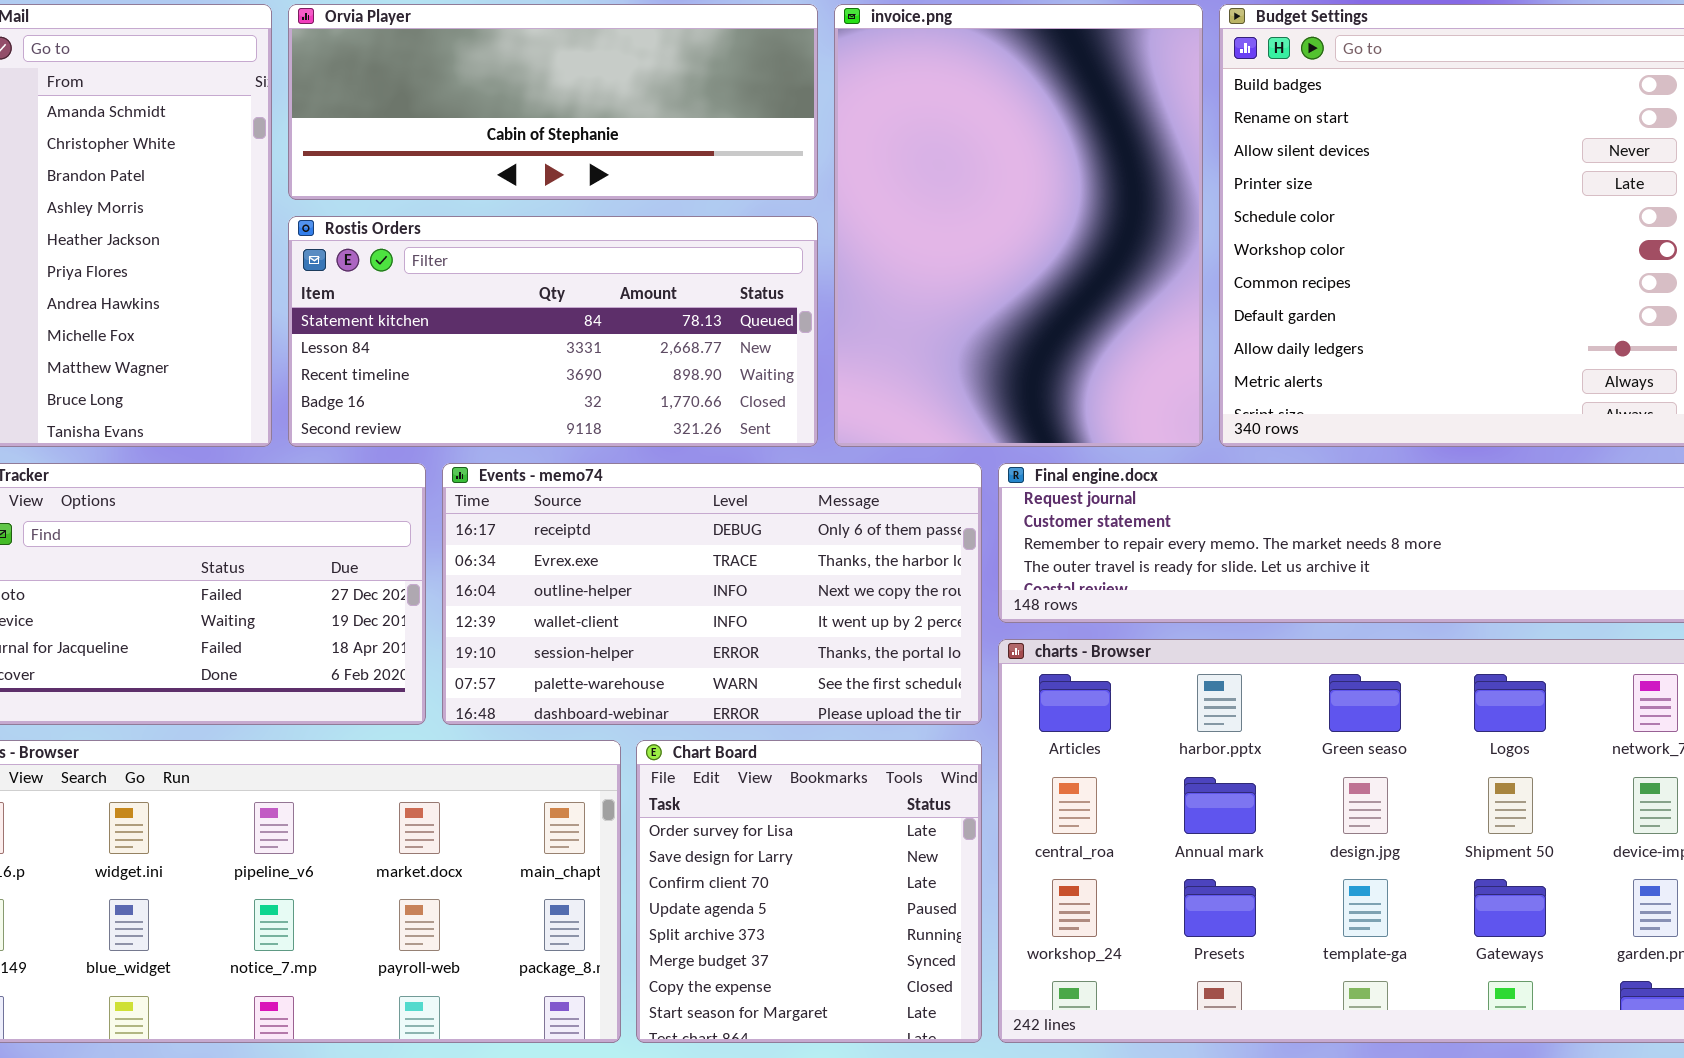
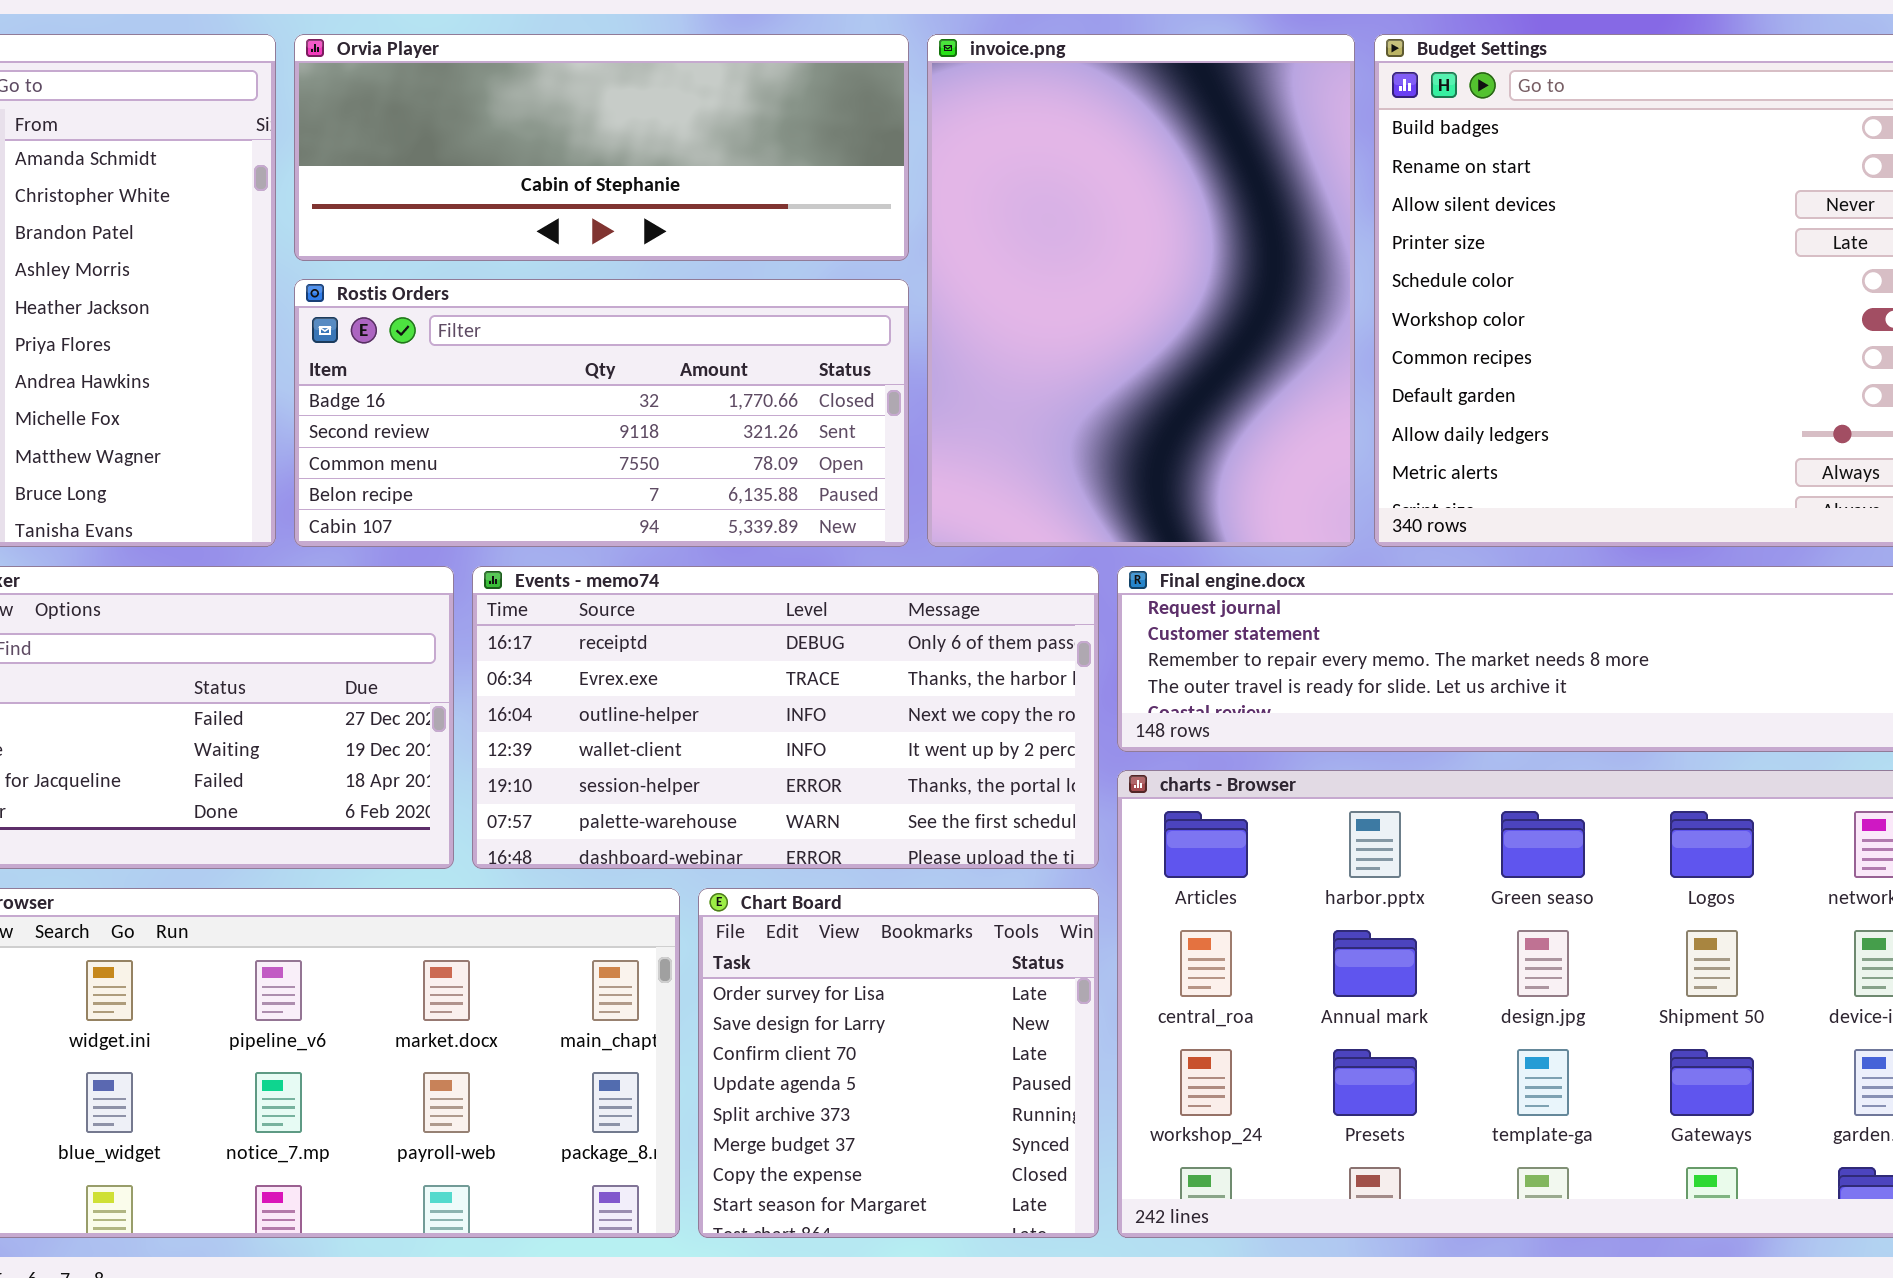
Rostis Orders: [288,216,818,447] -> [294,279,909,547], scrolled down 3 rows

